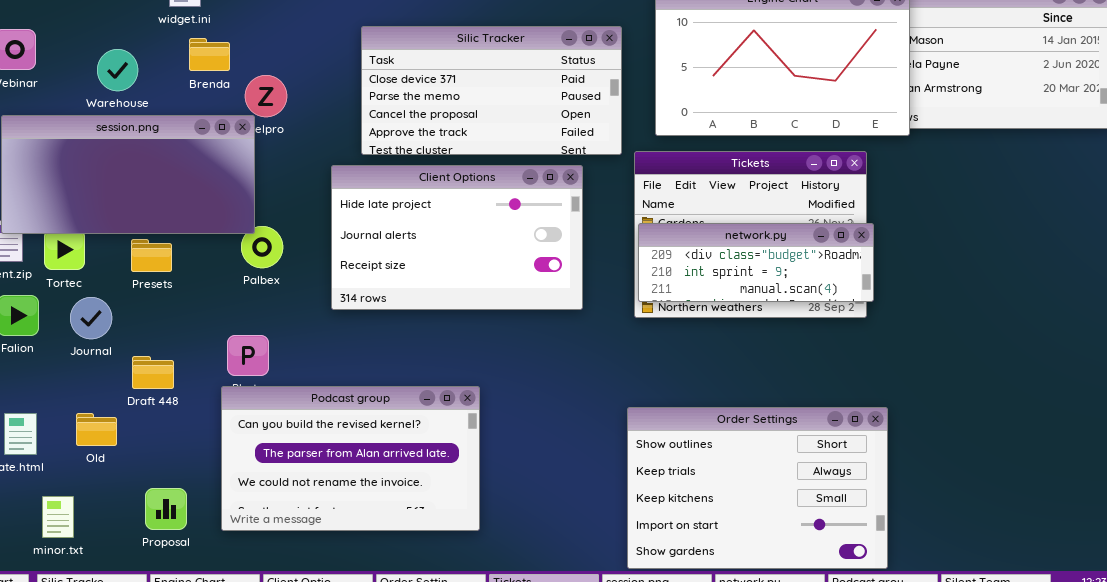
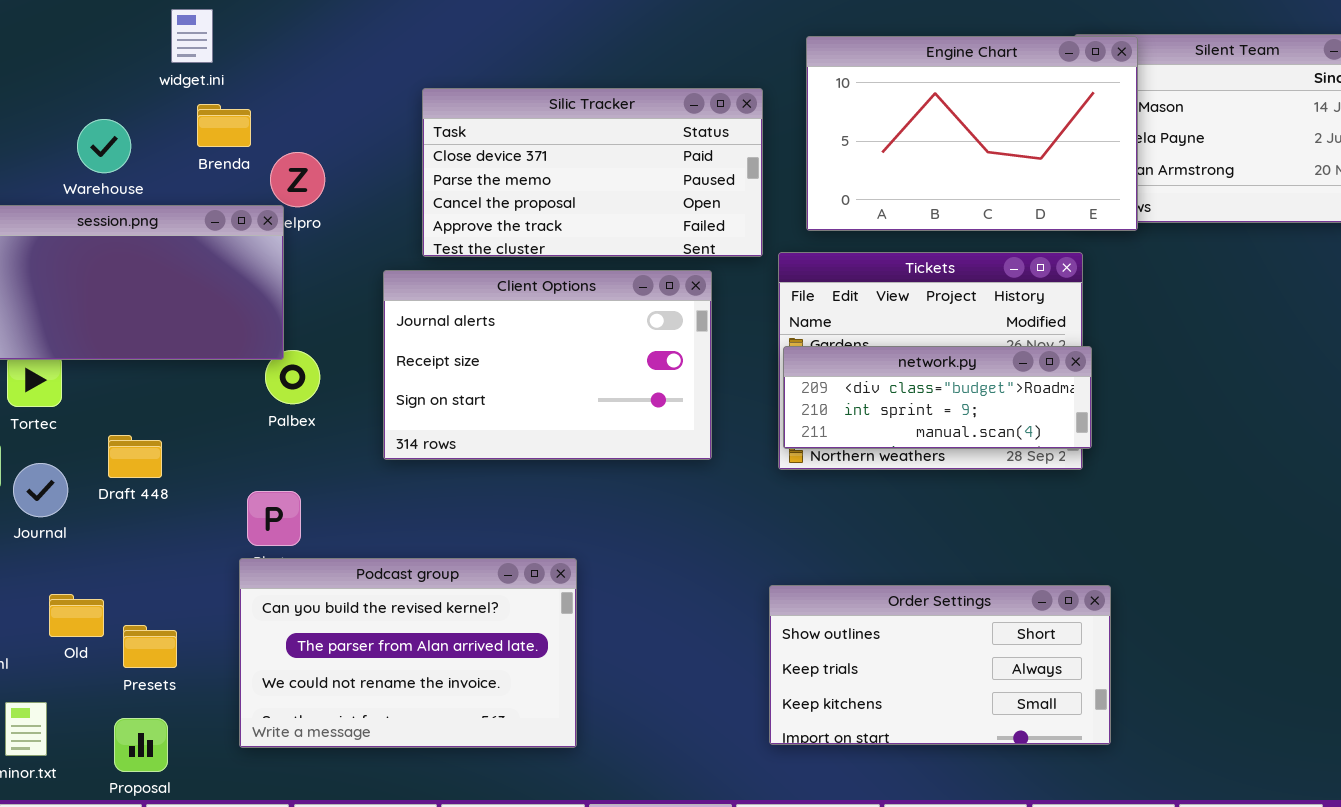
Client Options: [331,165,583,310] -> [383,270,712,460], scrolled down 1 row
Presets: [131,239,172,272] -> [123,625,177,668], moved
Journal: [70,297,112,339] -> [13,463,68,517], moved
Draft 448: [132,356,174,389] -> [108,435,162,478], moved
Order Settings: [627,407,888,569] -> [769,585,1111,745], resized
Proposal: [145,488,187,530] -> [114,718,168,772], moved

